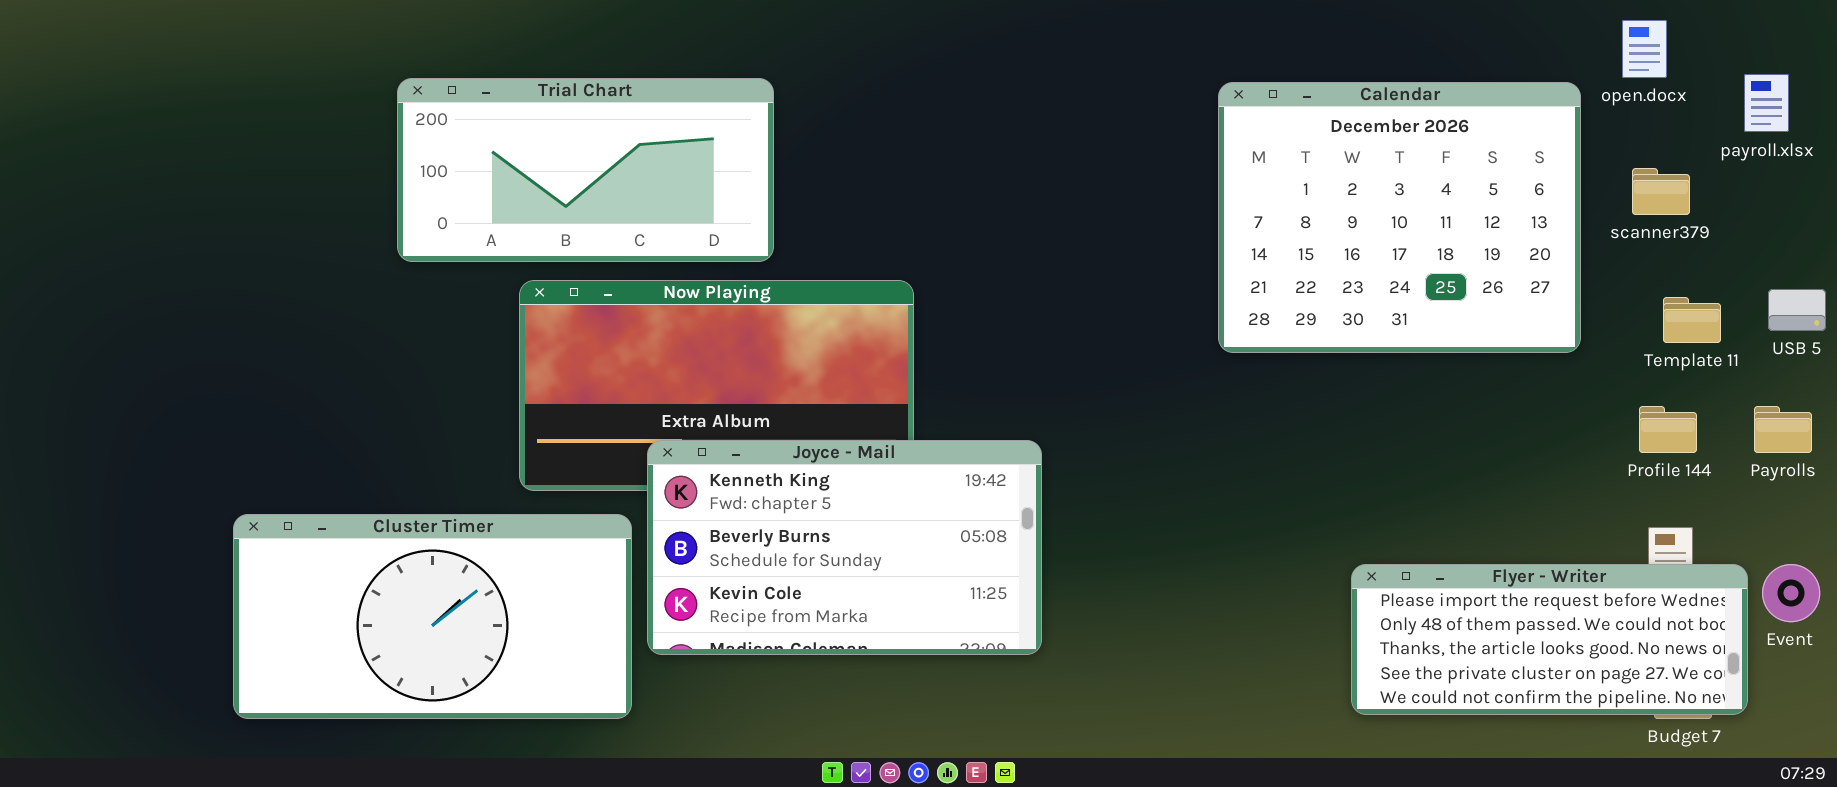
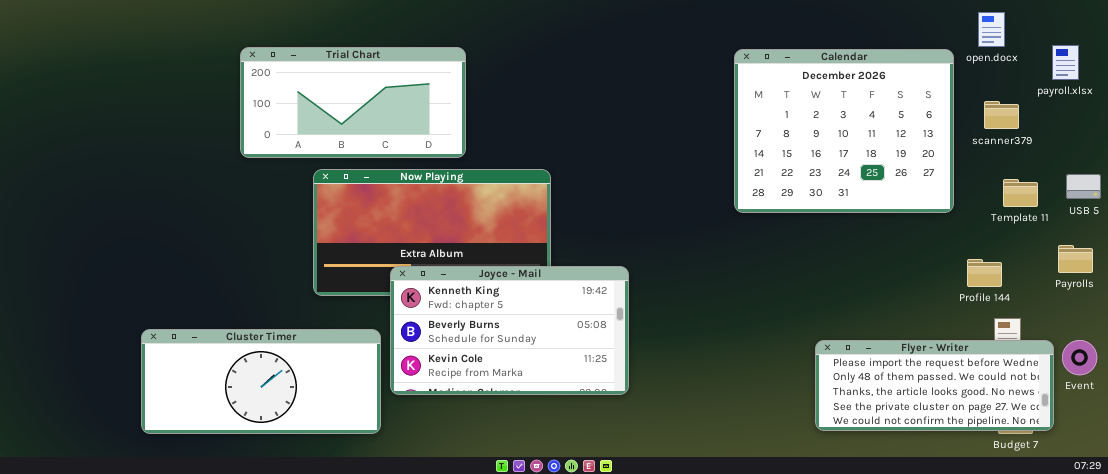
Profile 144: [1639,406,1697,453] -> [967,259,1002,287], moved
Cluster Timer: [233,514,632,719] -> [141,329,381,434], resized

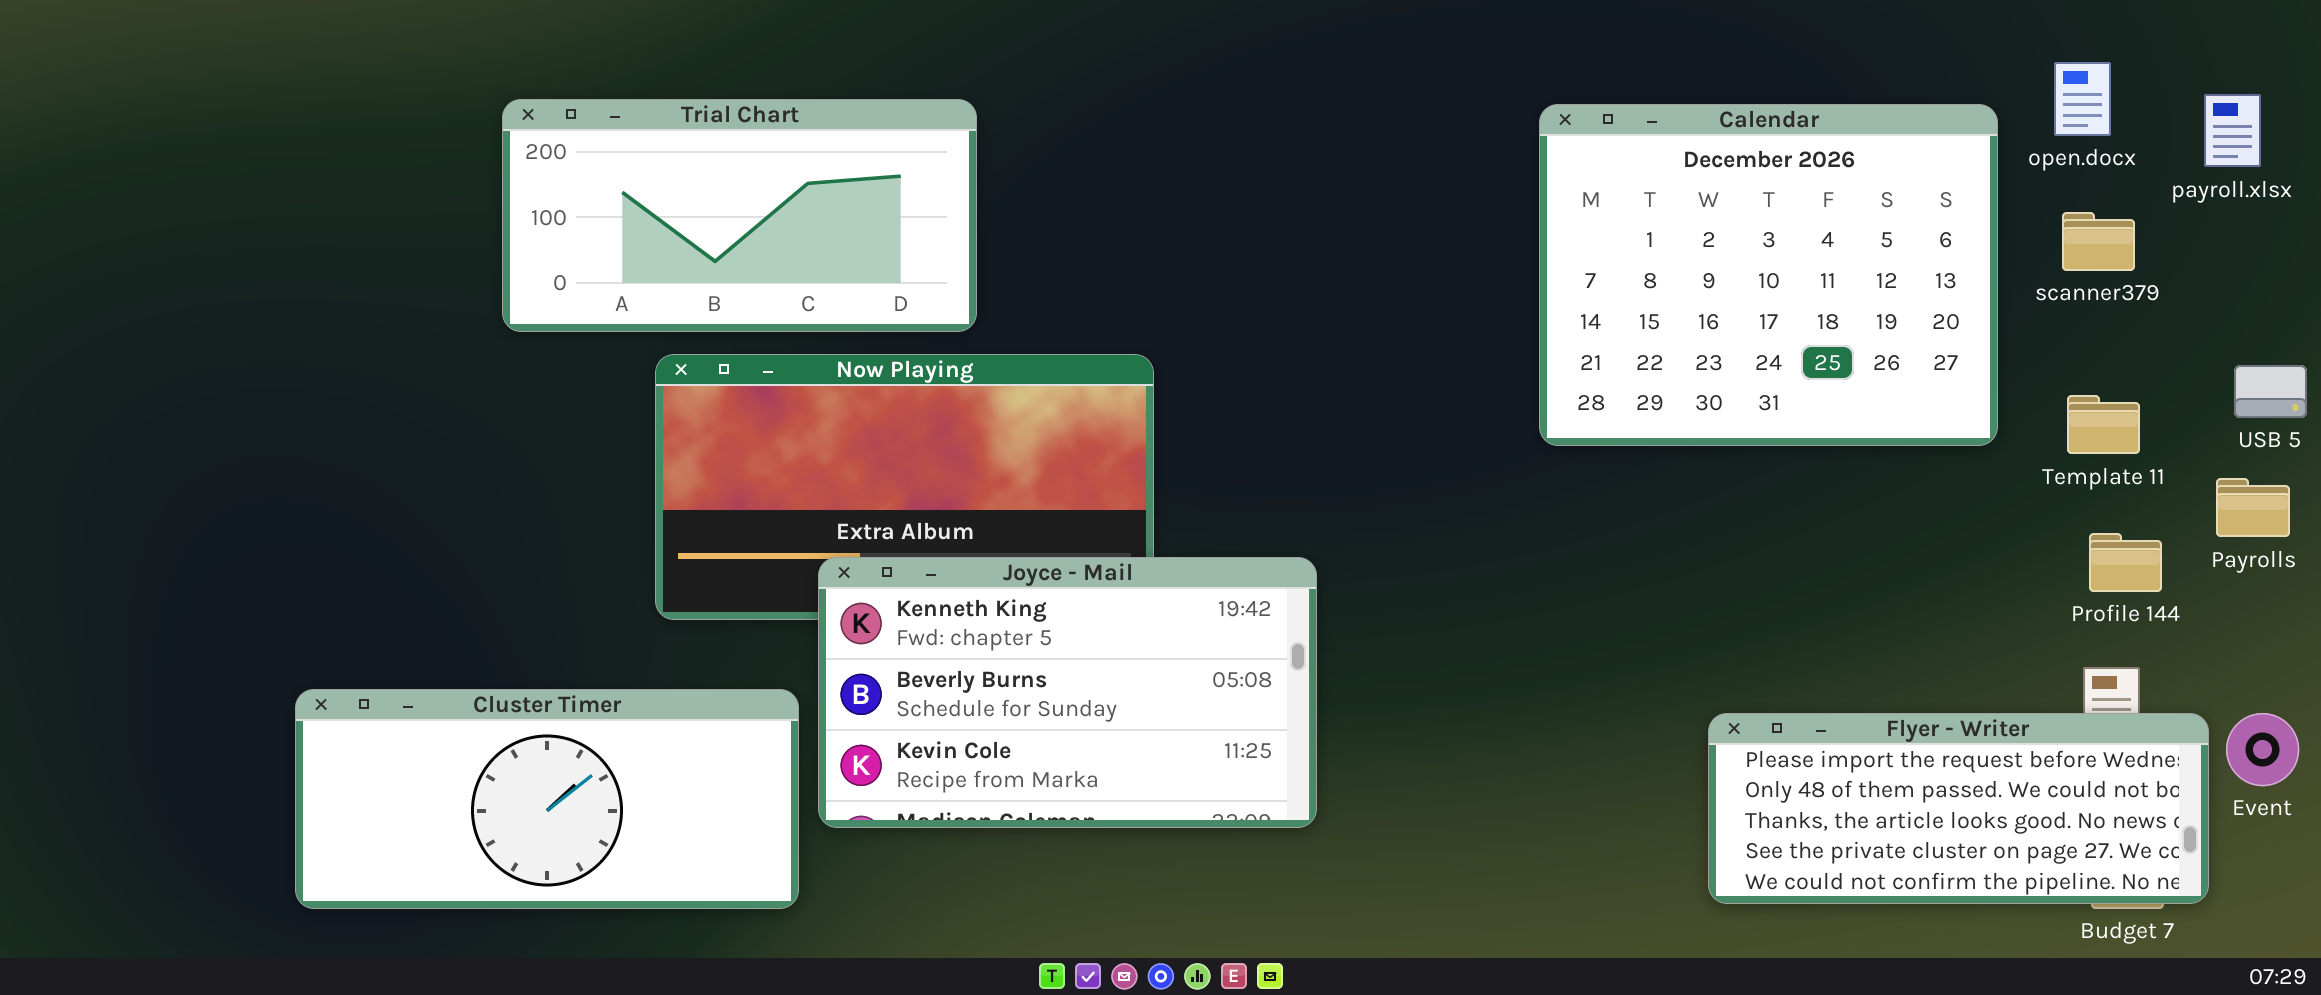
open.docx: [978,12,1005,47] -> [2054,62,2111,136], moved
Template 11: [1003,179,1038,207] -> [2067,395,2140,454], moved
Payrolls: [1058,245,1093,273] -> [2216,478,2290,537], moved
Profile 144: [967,259,1002,287] -> [2089,533,2162,592], moved

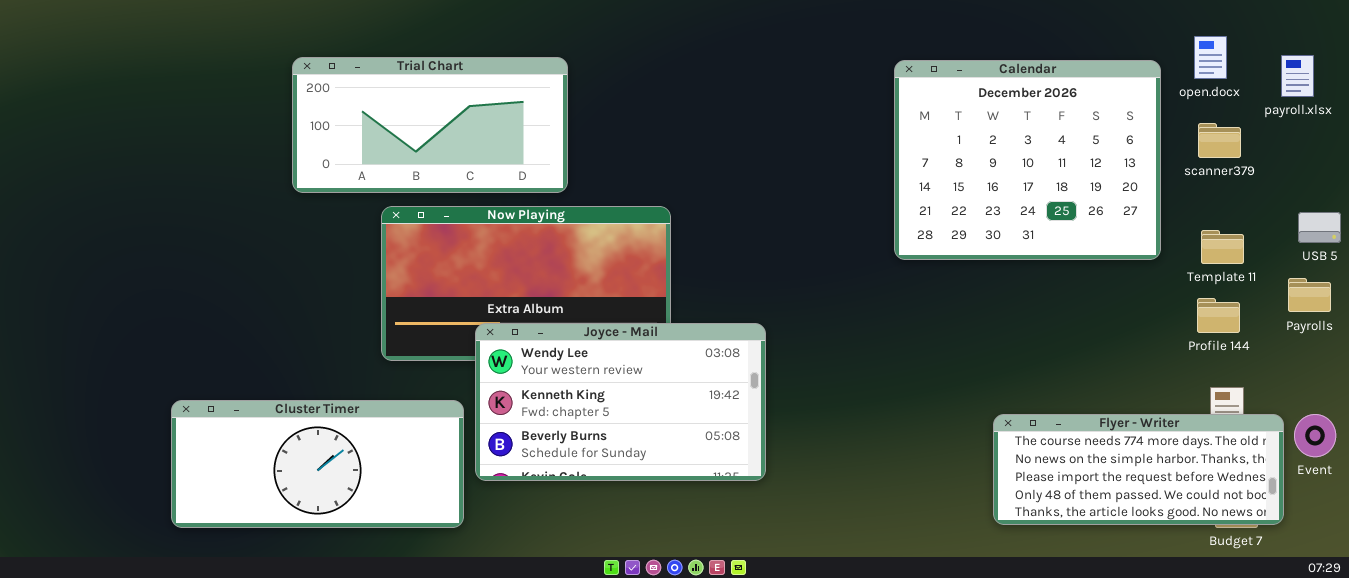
Profile 144: [2089,533,2162,592] -> [1197,298,1240,333], moved
Joyce - Mail: [818,557,1317,828] -> [475,323,766,481], scrolled up 1 row
Flyer - Writer: [1708,713,2209,904] -> [993,414,1284,525], scrolled up 2 rows

